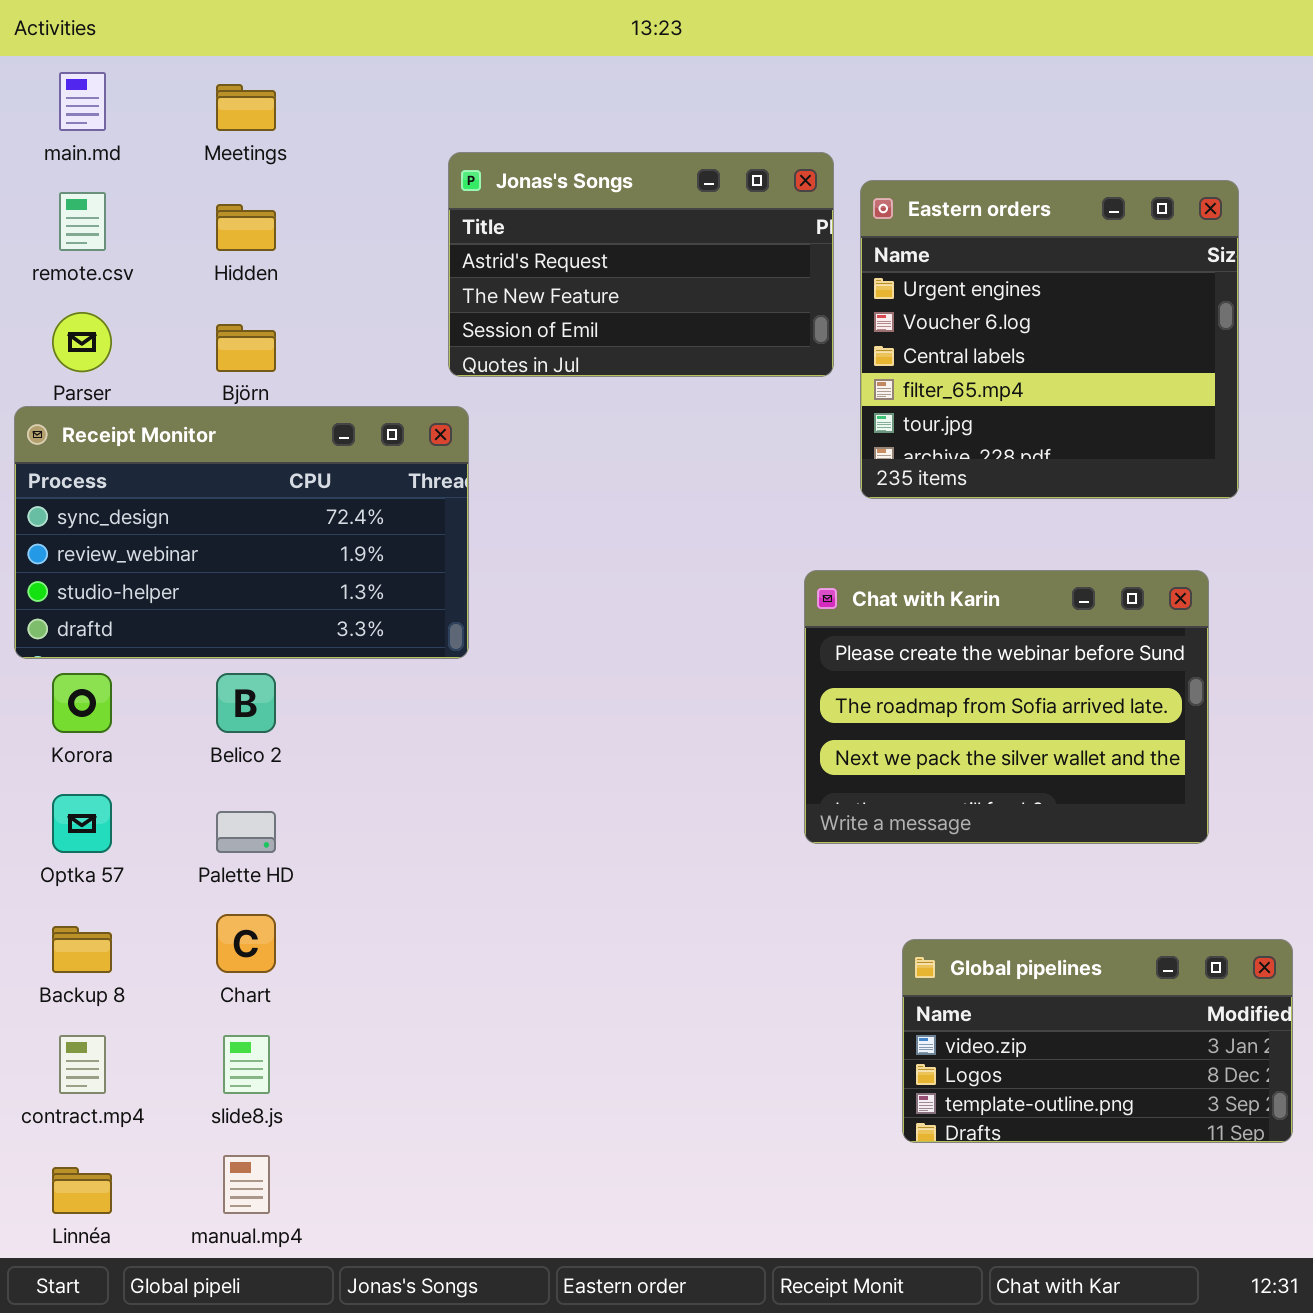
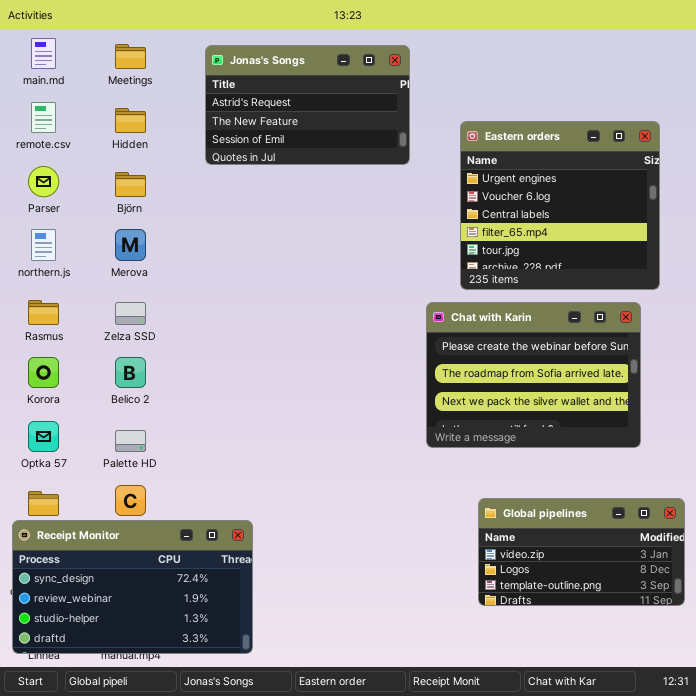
Jonas's Songs: [448,152,834,377] -> [205,45,410,165], moved
Eastern orders: [860,180,1239,499] -> [460,121,660,290], moved
Receipt Monitor: [14,406,469,659] -> [12,520,253,654], moved

